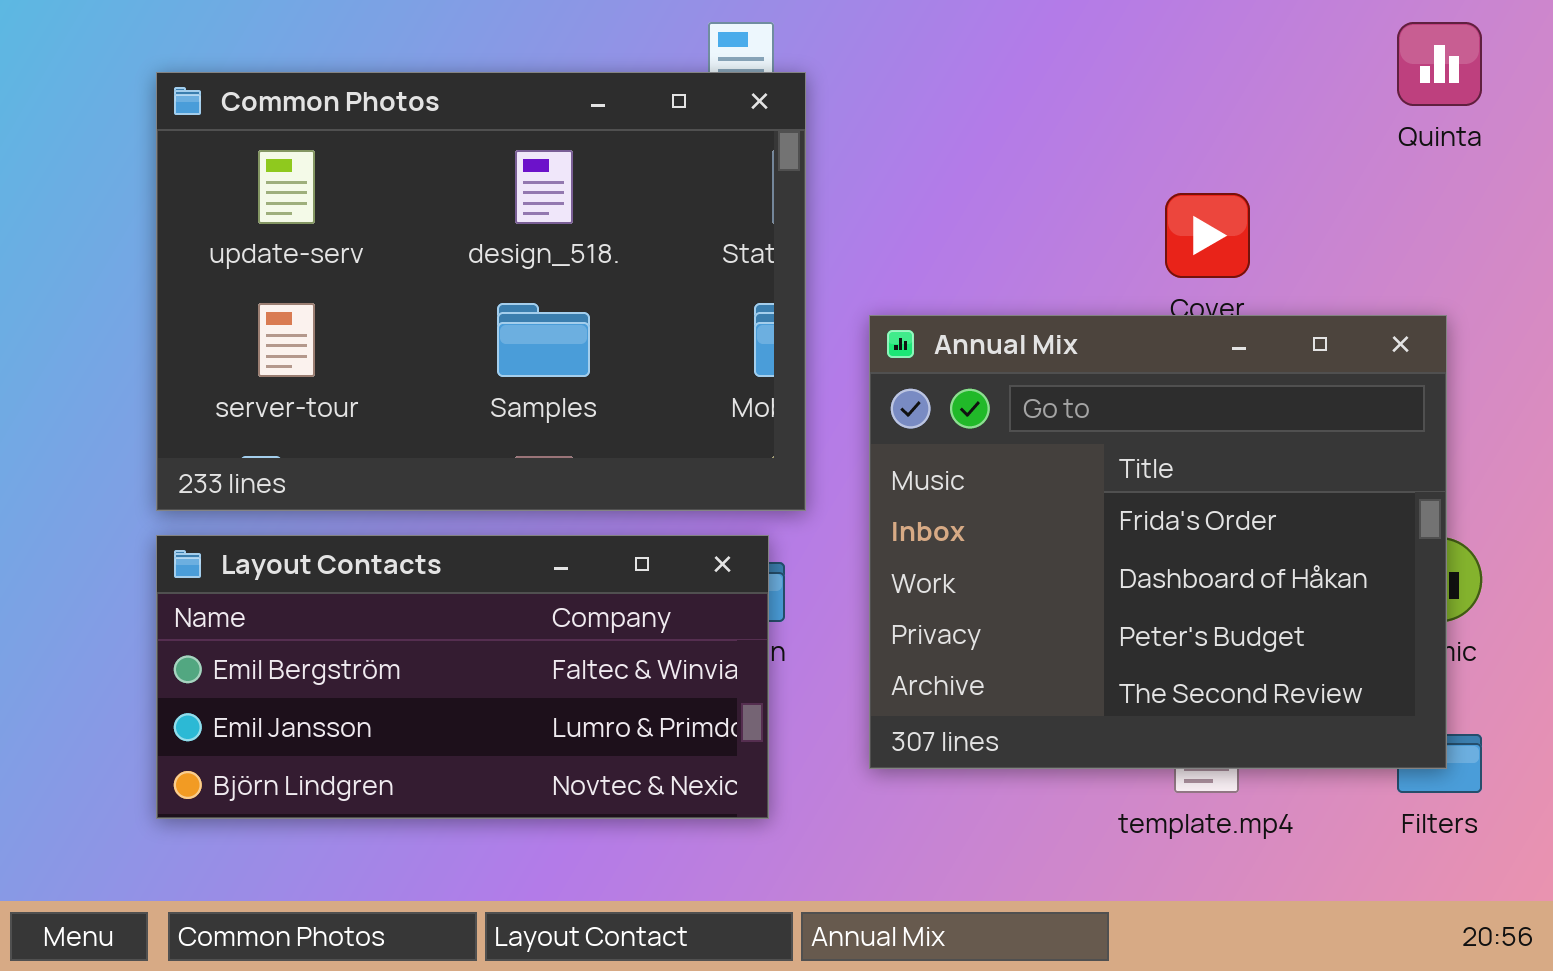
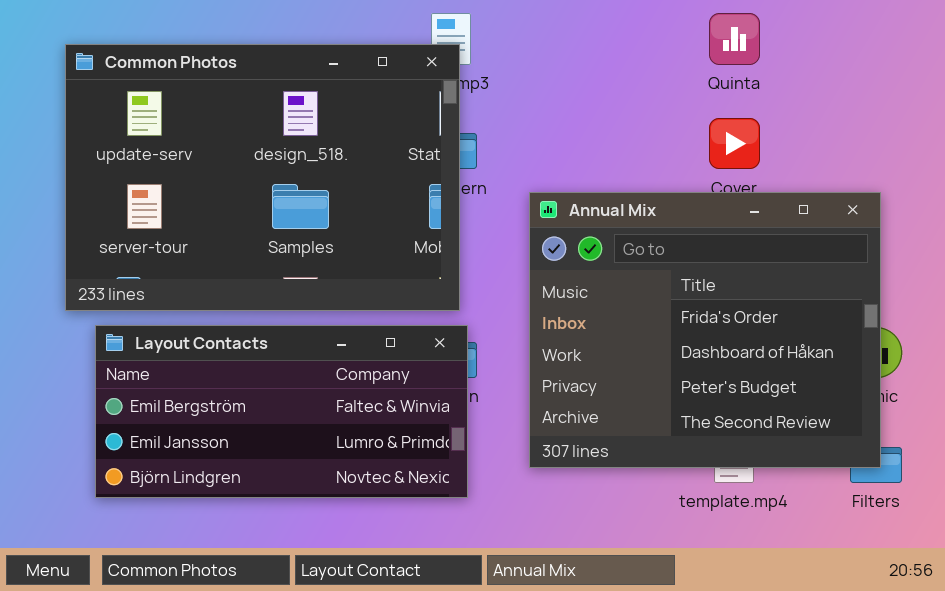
Quinta: [1397,22,1482,106] -> [709,13,760,65], moved
Common Photos: [156,72,806,511] -> [65,44,460,311], moved

